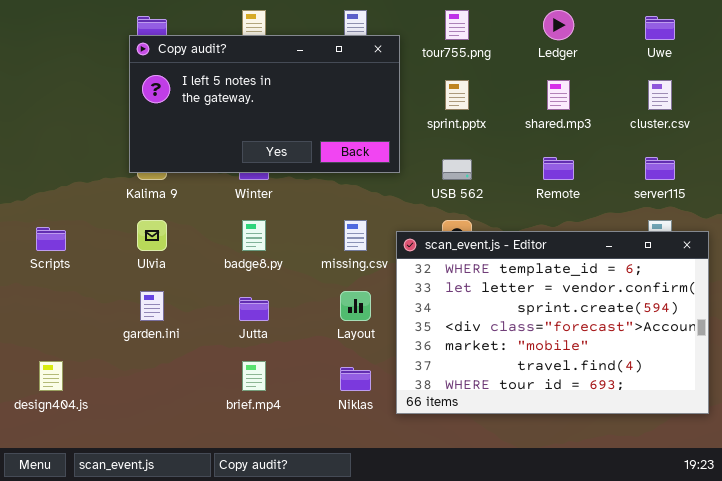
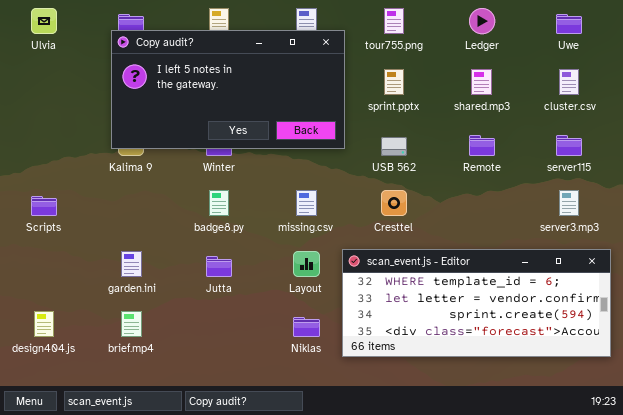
Ulvia: [137,220,167,251] -> [31,8,57,34], moved
scan_event.js - Editor: [396,231,709,414] -> [342,249,611,357], resized
brief.mp4: [242,361,266,391] -> [121,311,142,337], moved

